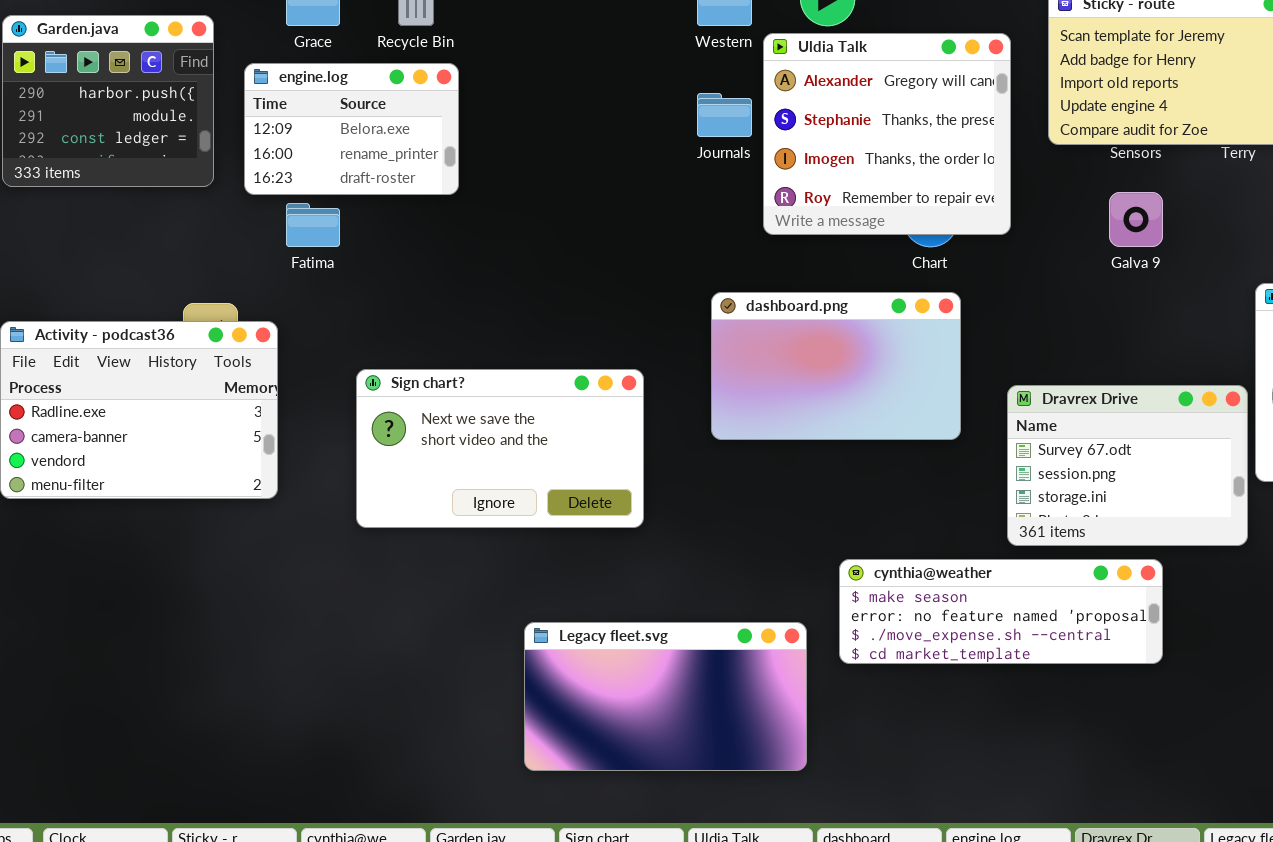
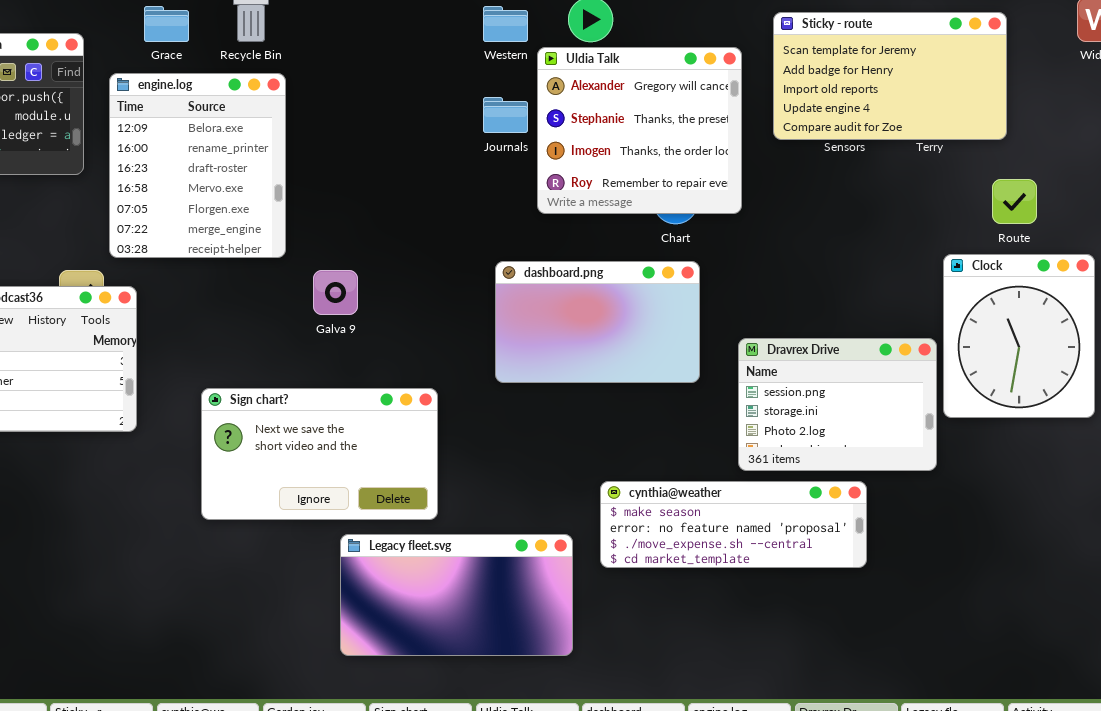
engine.log: [244,63,459,195] -> [109,73,286,258], resized
Galva 9: [1109,192,1163,247] -> [313,270,358,315], moved
Sign chart?: [356,369,644,528] -> [201,388,438,520], moved
Dravrex Drive: [1007,385,1248,546] -> [738,338,937,471], scrolled down 1 row

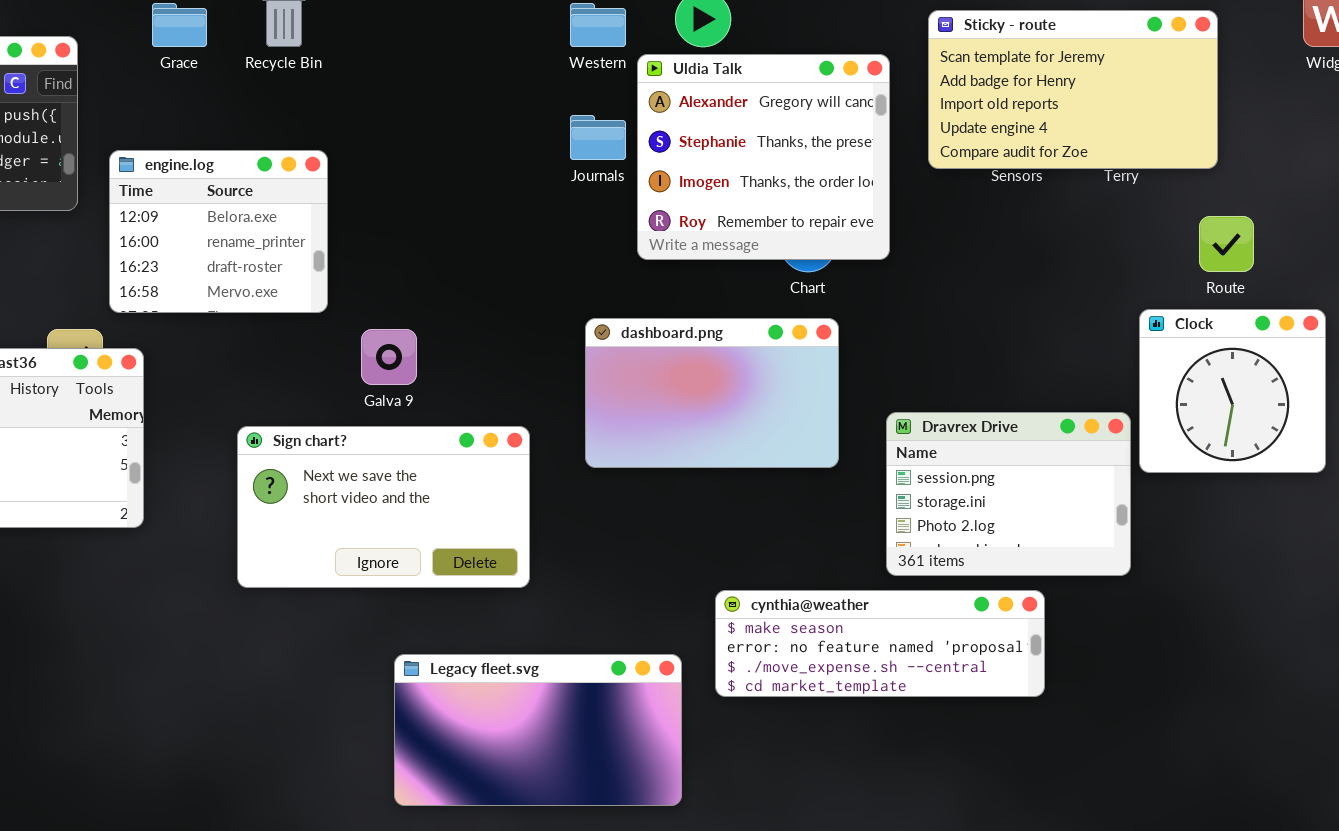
engine.log: [109,73,286,258] -> [109,150,328,313], resized
Clock: [943,254,1095,418] -> [1139,309,1326,473], resized
Sign chart?: [201,388,438,520] -> [237,426,530,588], moved

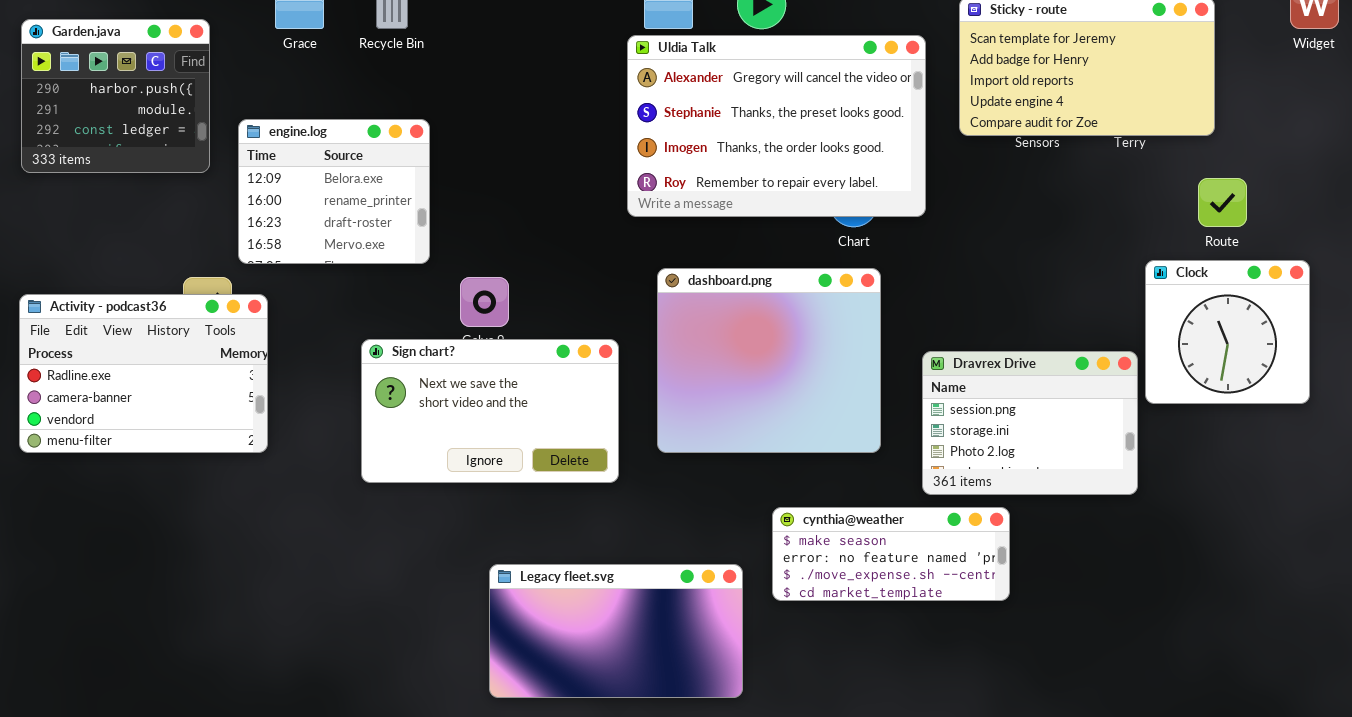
Uldia Talk: [637,54,890,260] -> [627,35,926,217], resized
dashboard.png: [585,318,839,468] -> [657,268,881,453], resized
Sign chart?: [237,426,530,588] -> [361,339,619,483], moved
cynthia@weather: [715,590,1045,697] -> [772,507,1010,601], resized

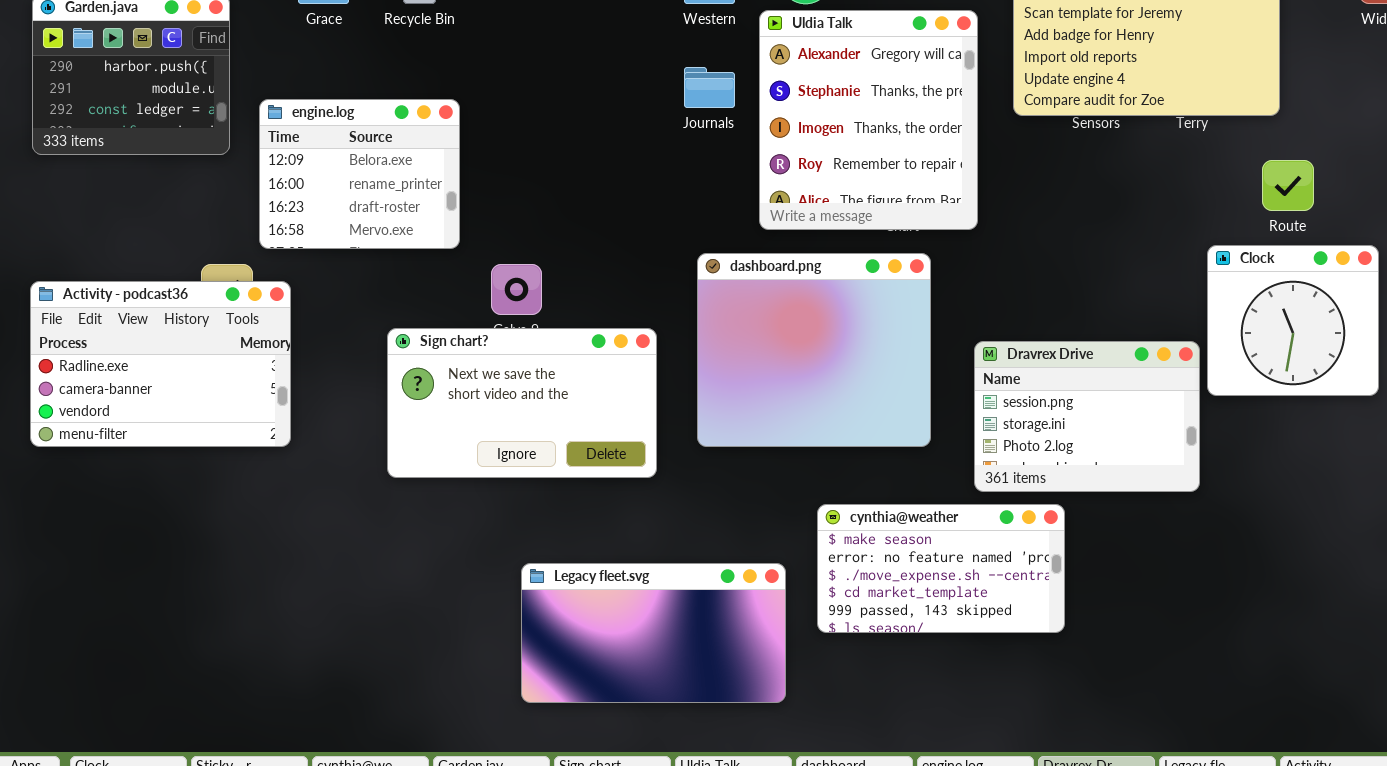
Uldia Talk: [627,35,926,217] -> [759,10,978,230], resized
cynthia@weather: [772,507,1010,601] -> [817,504,1065,633], resized

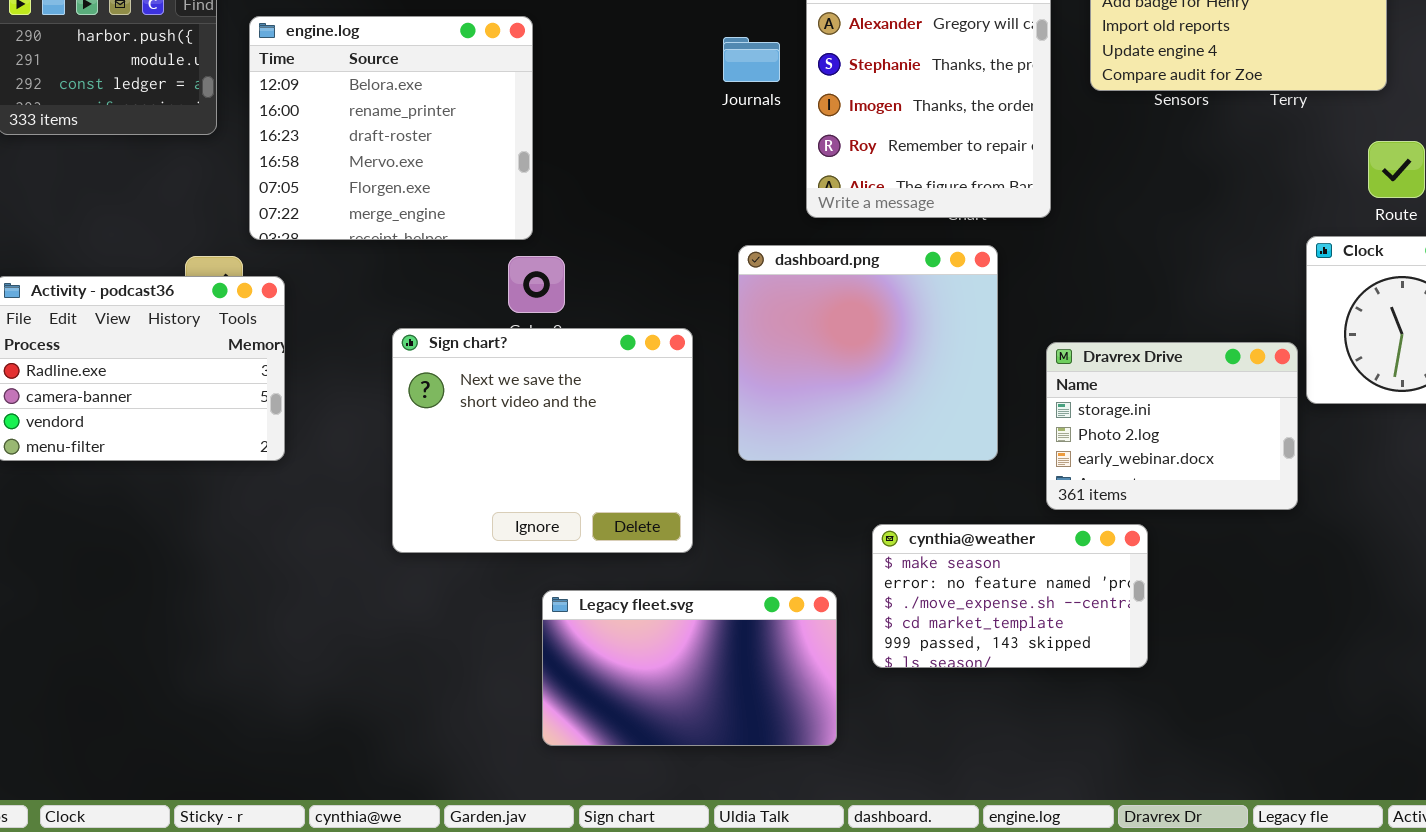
engine.log: [259,99,460,249] -> [249,16,533,240], resized
Sign chart?: [387,328,657,478] -> [392,328,693,553], resized
Dravrex Drive: [974,341,1200,492] -> [1046,342,1298,510], scrolled down 1 row

